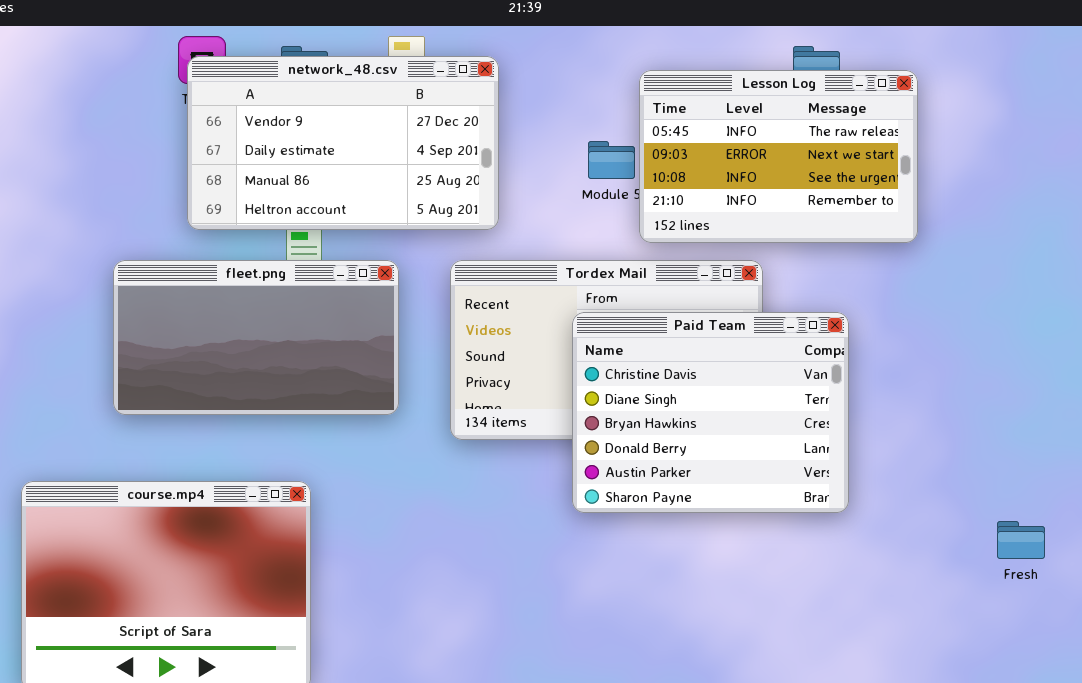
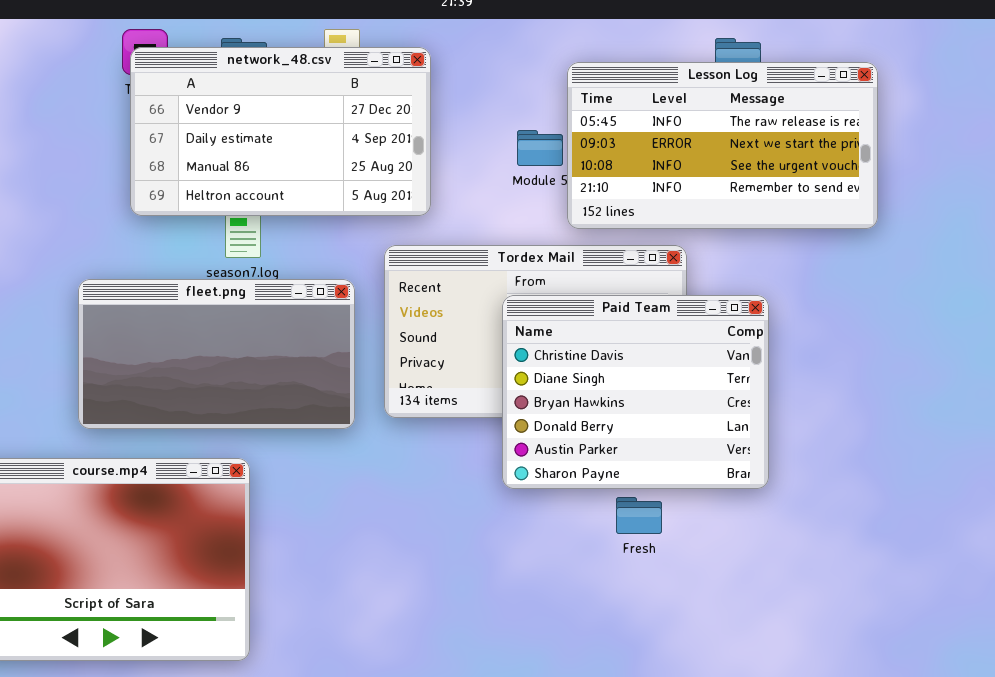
Lesson Log: [639,70,918,243] -> [567,62,878,229], resized
fleet.png: [113,260,399,415] -> [78,279,355,429], moved
Fresh: [997,521,1045,559] -> [616,497,662,534], moved

